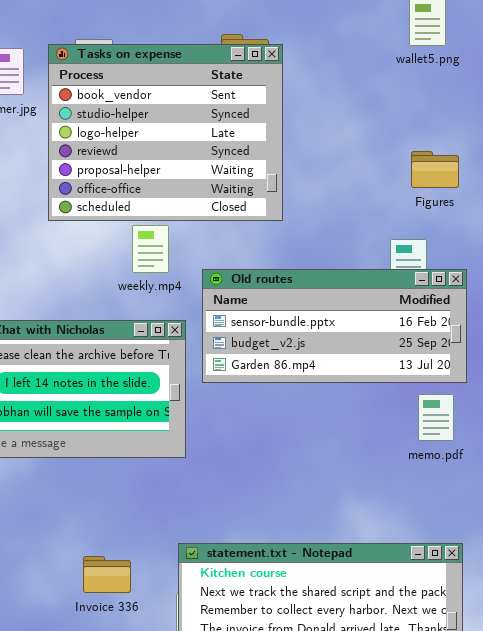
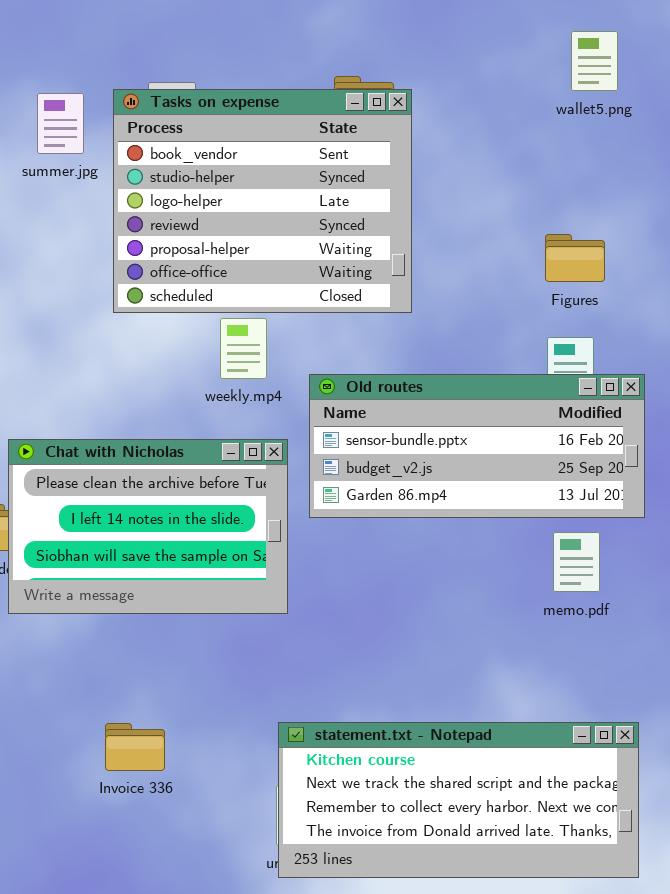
Figures: [411,151,459,188] -> [545,234,605,282], moved
memo.pdf: [418,394,454,441] -> [553,532,600,592], moved
Invoice 336: [83,556,131,593] -> [105,723,165,771], moved

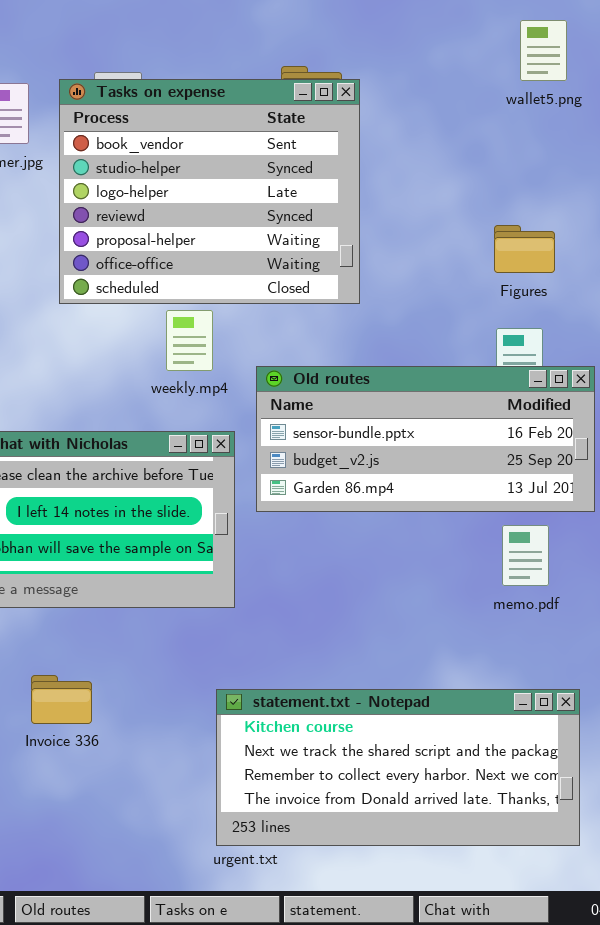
statement.txt - Notepad: [278,722,639,878] -> [216,689,580,846], moved
Invoice 336: [105,723,165,771] -> [31,675,92,724], moved

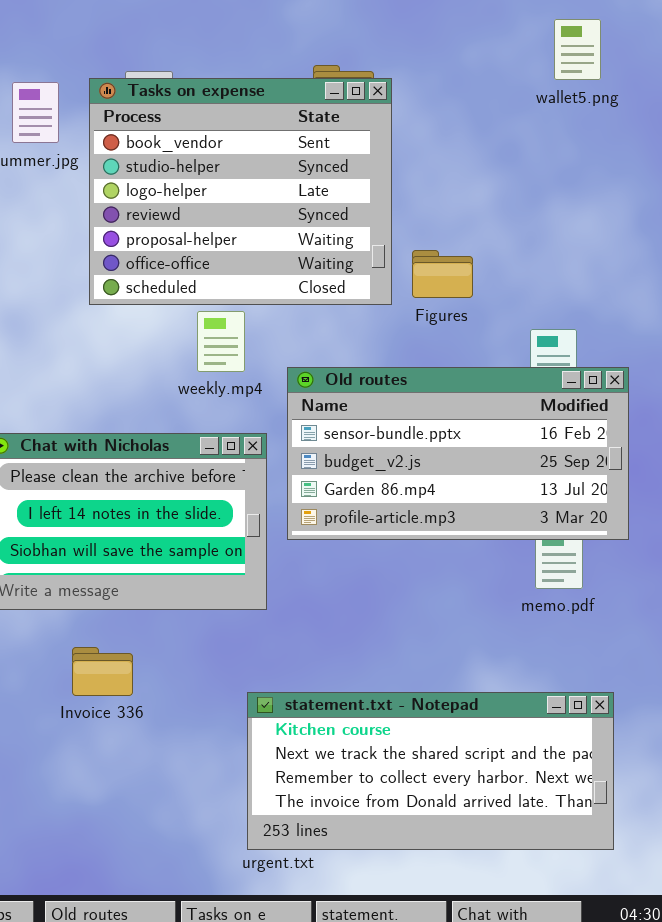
Figures: [494,225,555,273] -> [412,250,473,298], moved
Old routes: [256,366,595,512] -> [287,367,629,540], resized
Invoice 336: [31,675,92,724] -> [72,647,133,696], moved

